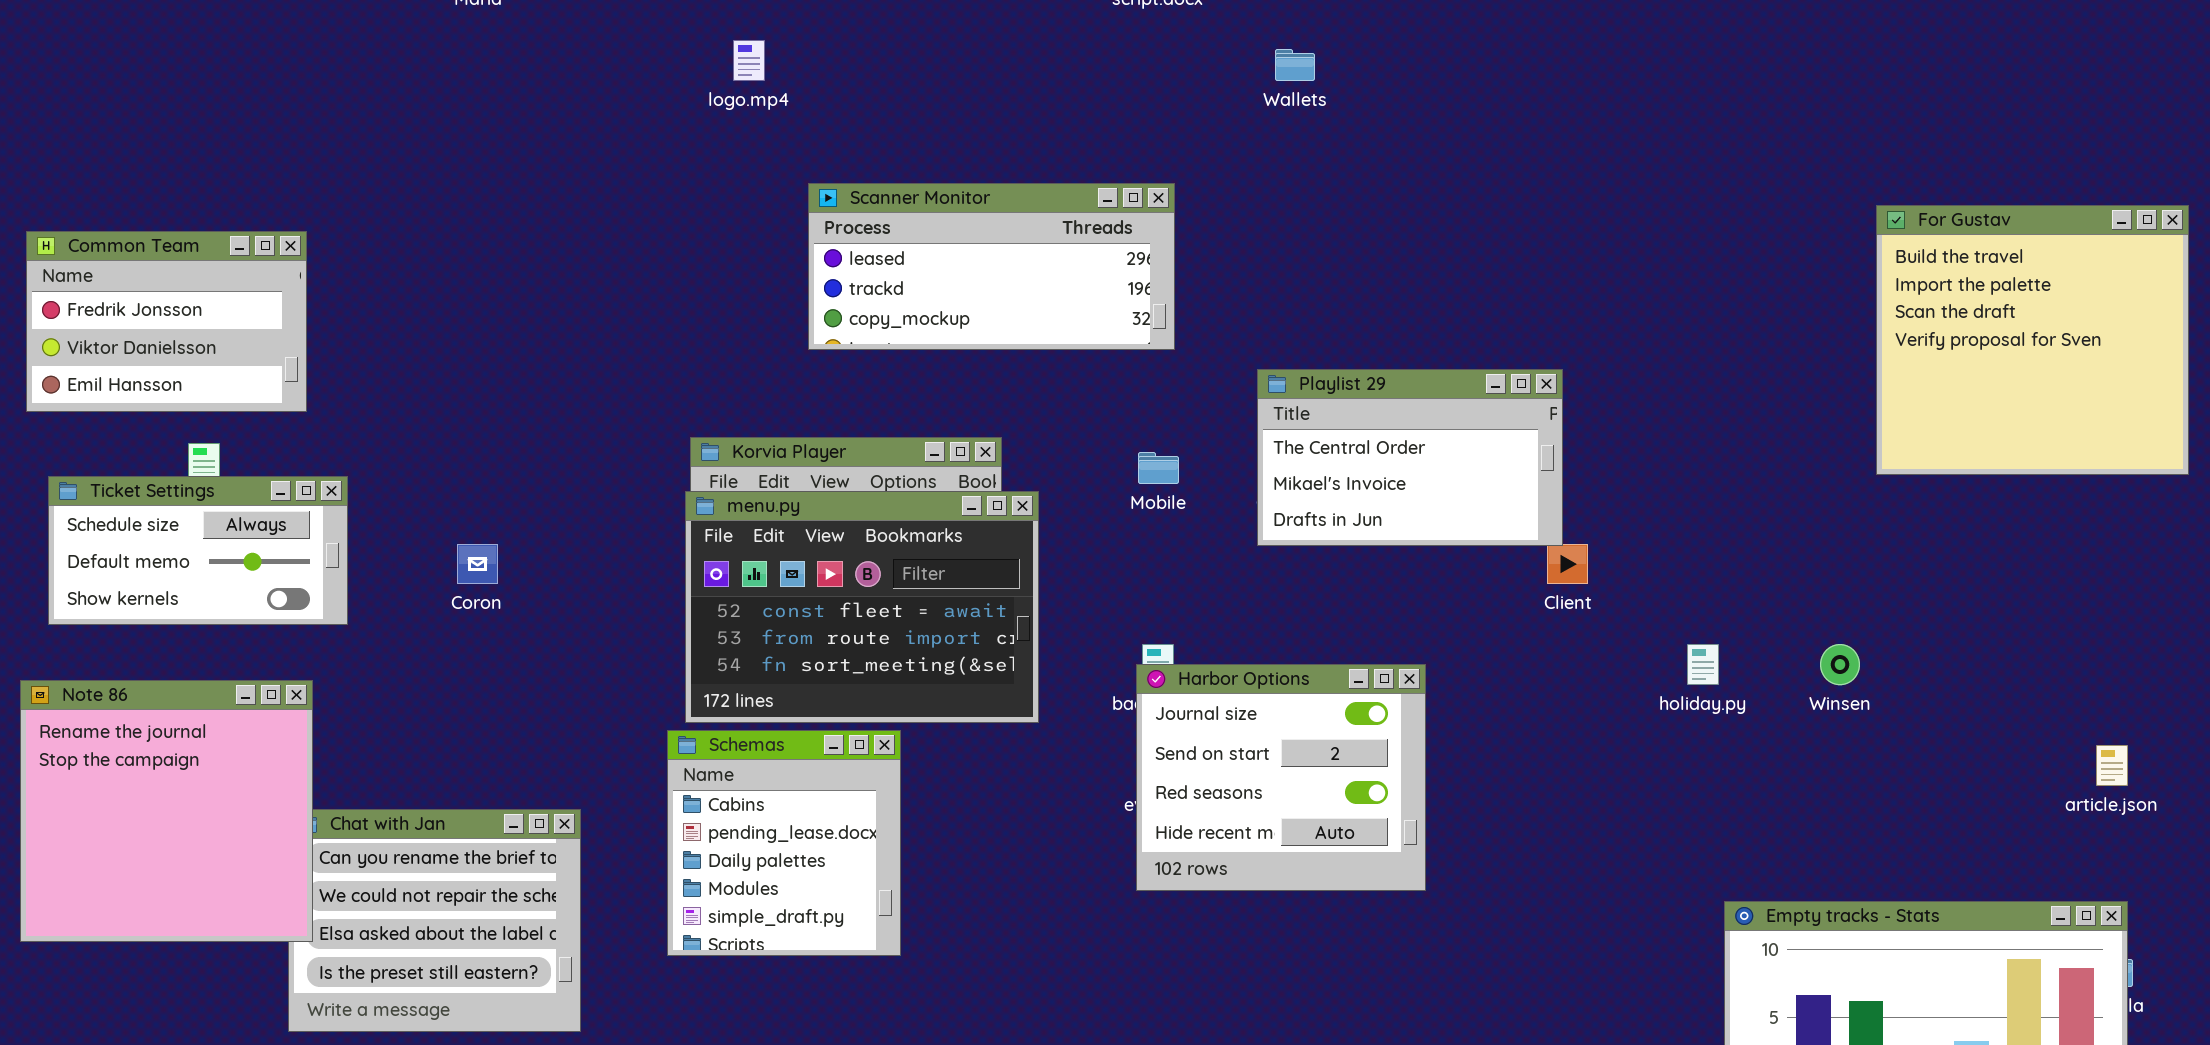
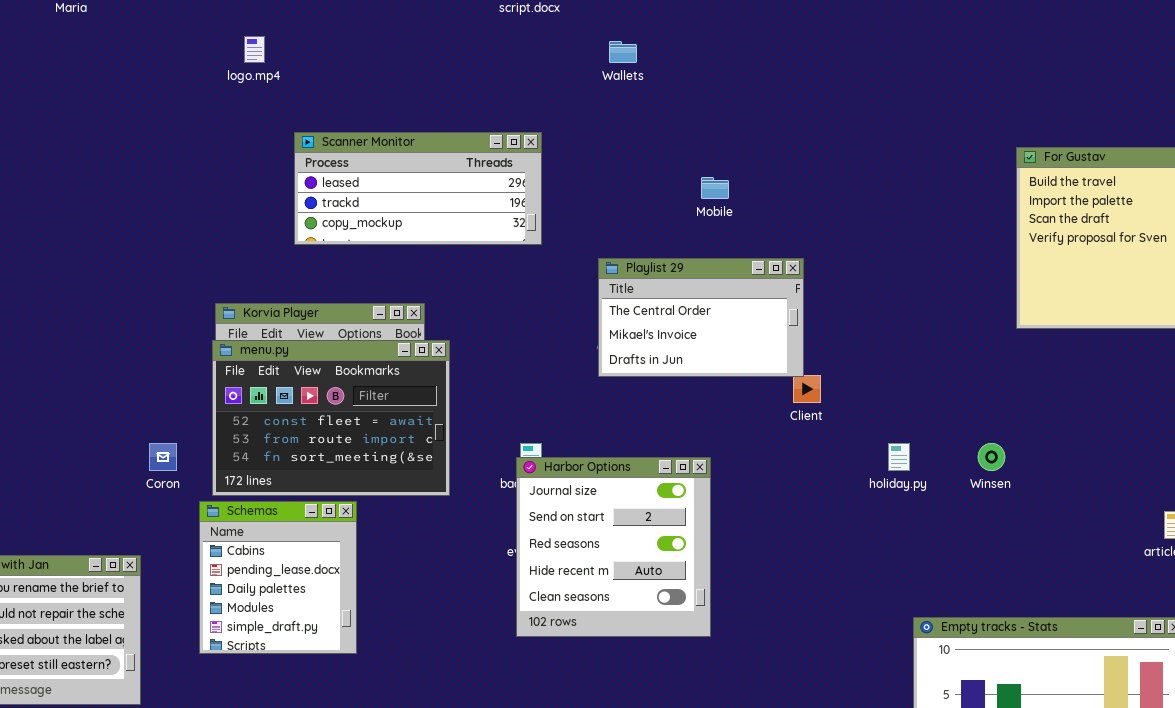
Mobile: [1138,452,1179,484] -> [701,177,729,199], moved
Coron: [457,544,498,584] -> [149,443,177,471], moved
Harbor Options: [1136,664,1426,891] -> [516,457,711,637], resized

